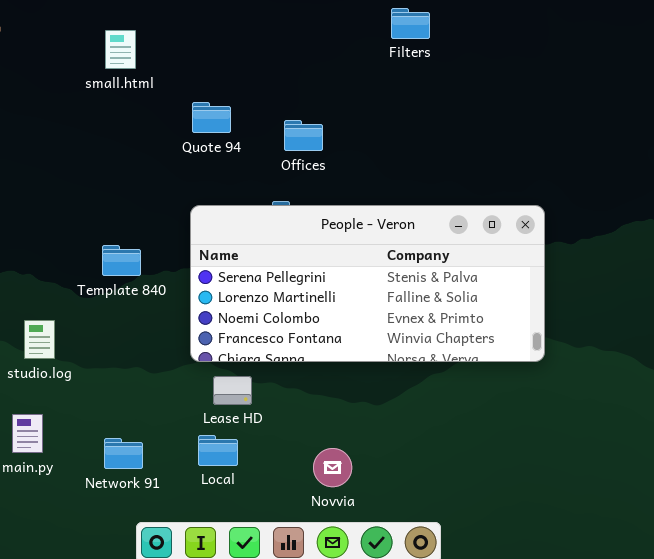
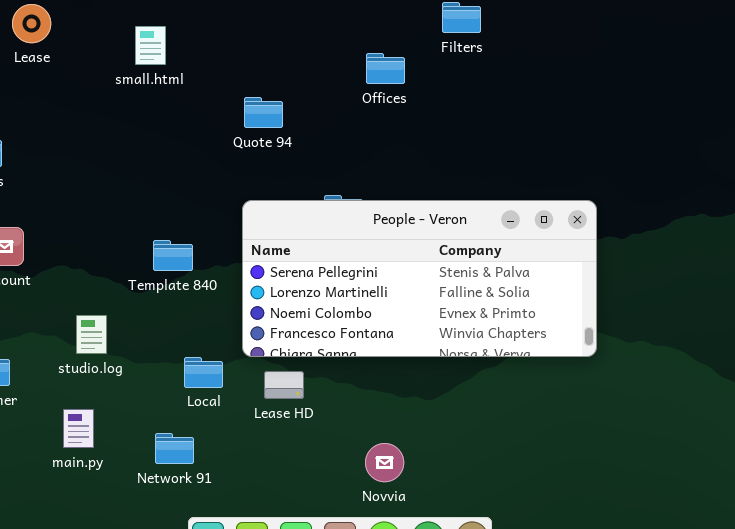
small.html: [105,30,136,69] -> [135,26,166,65], moved
Offices: [284,120,323,151] -> [366,53,405,84], moved
Local: [198,435,238,466] -> [184,357,223,388], moved

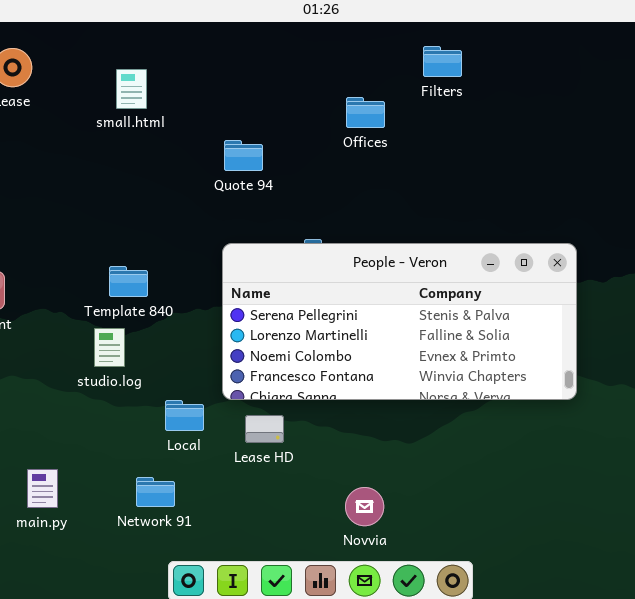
Template 840: [153,240,193,271] -> [109,266,148,297], moved
studio.log: [76,315,107,354] -> [94,328,125,367], moved
main.py: [63,409,94,448] -> [27,469,58,508], moved

